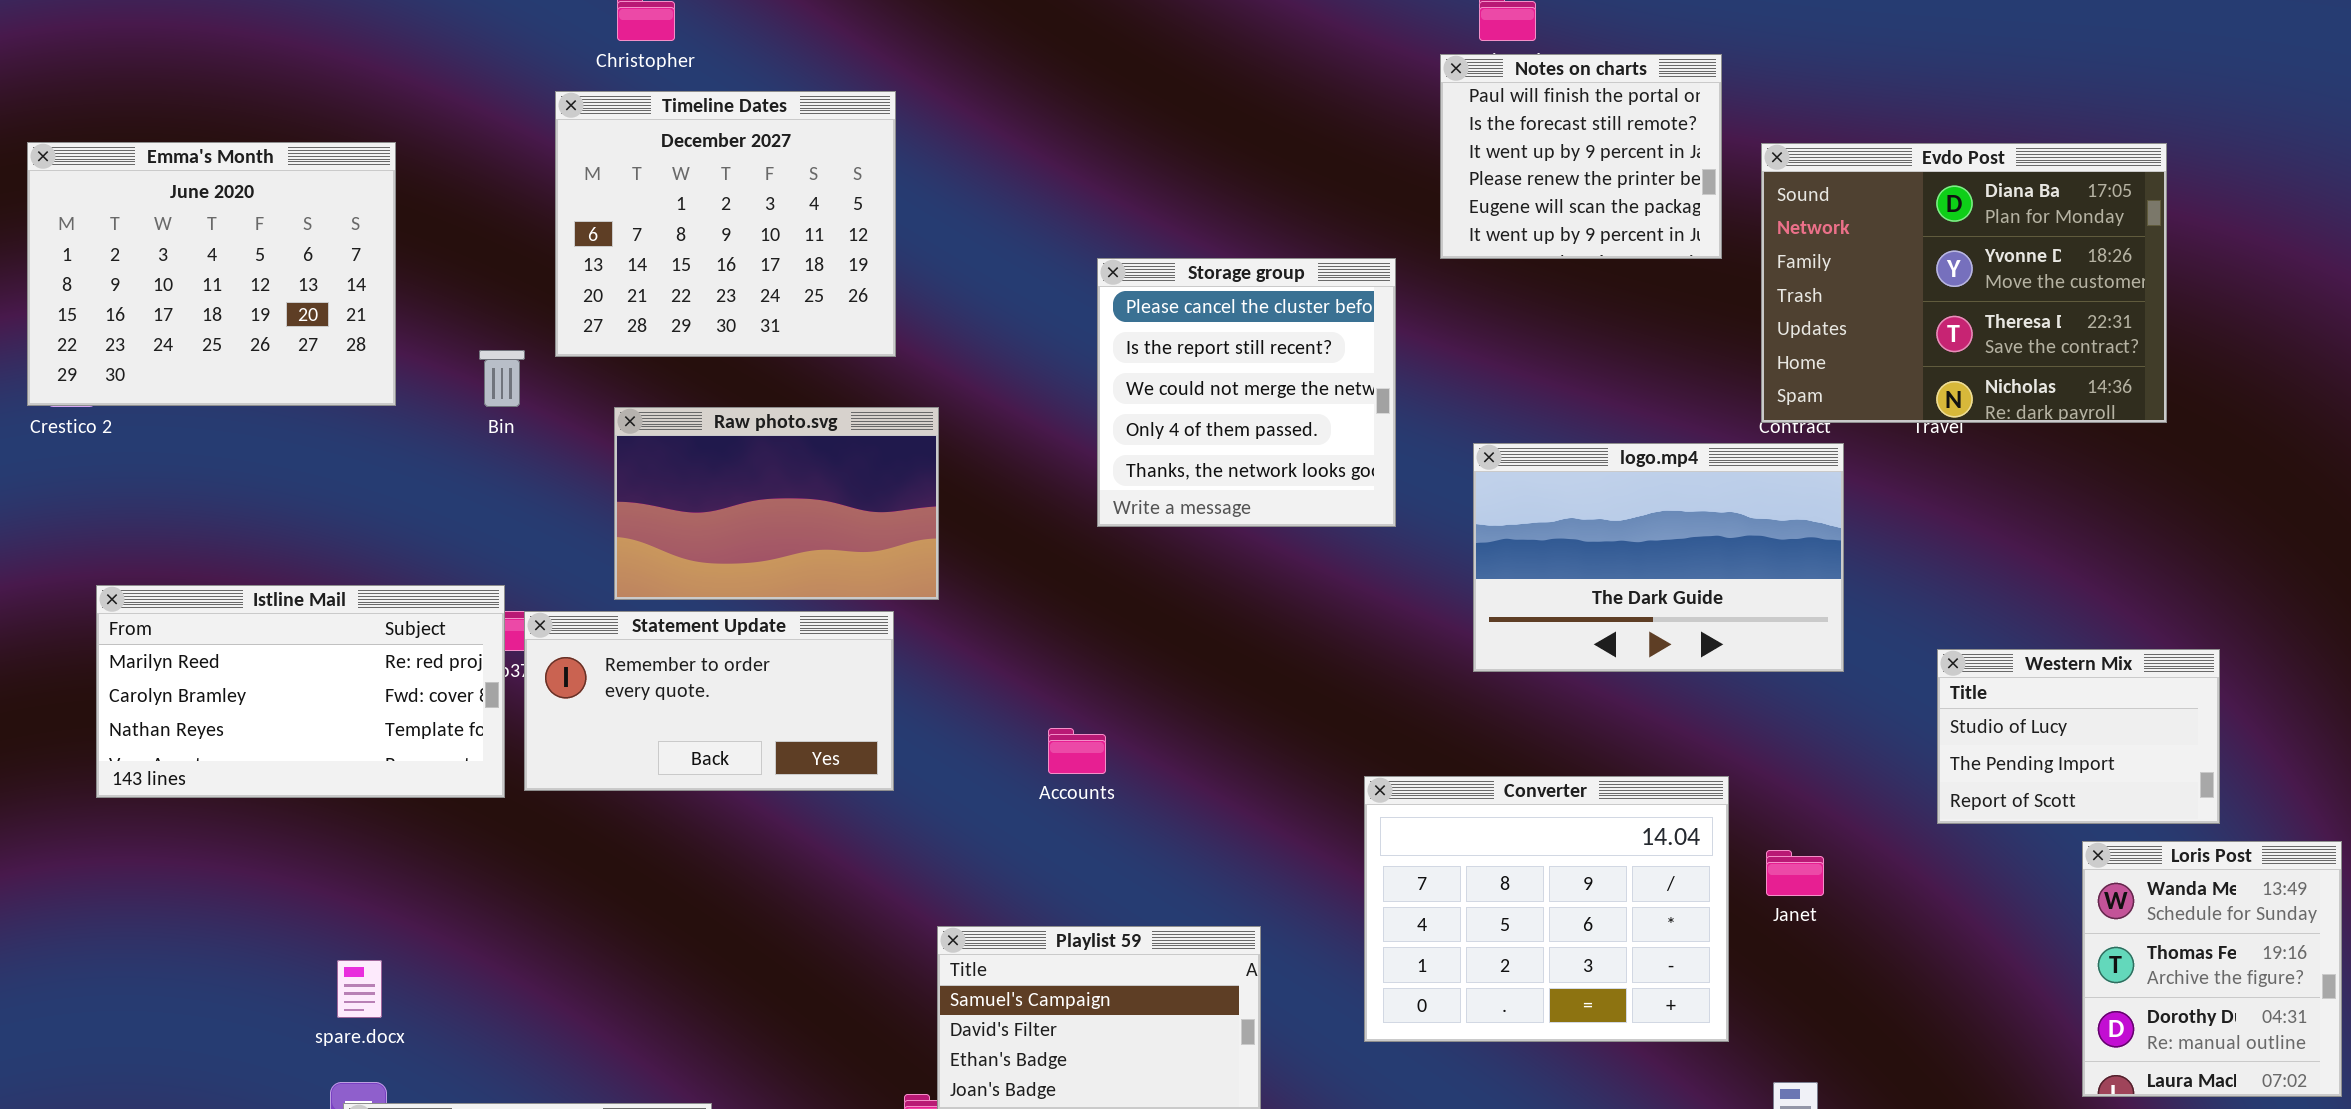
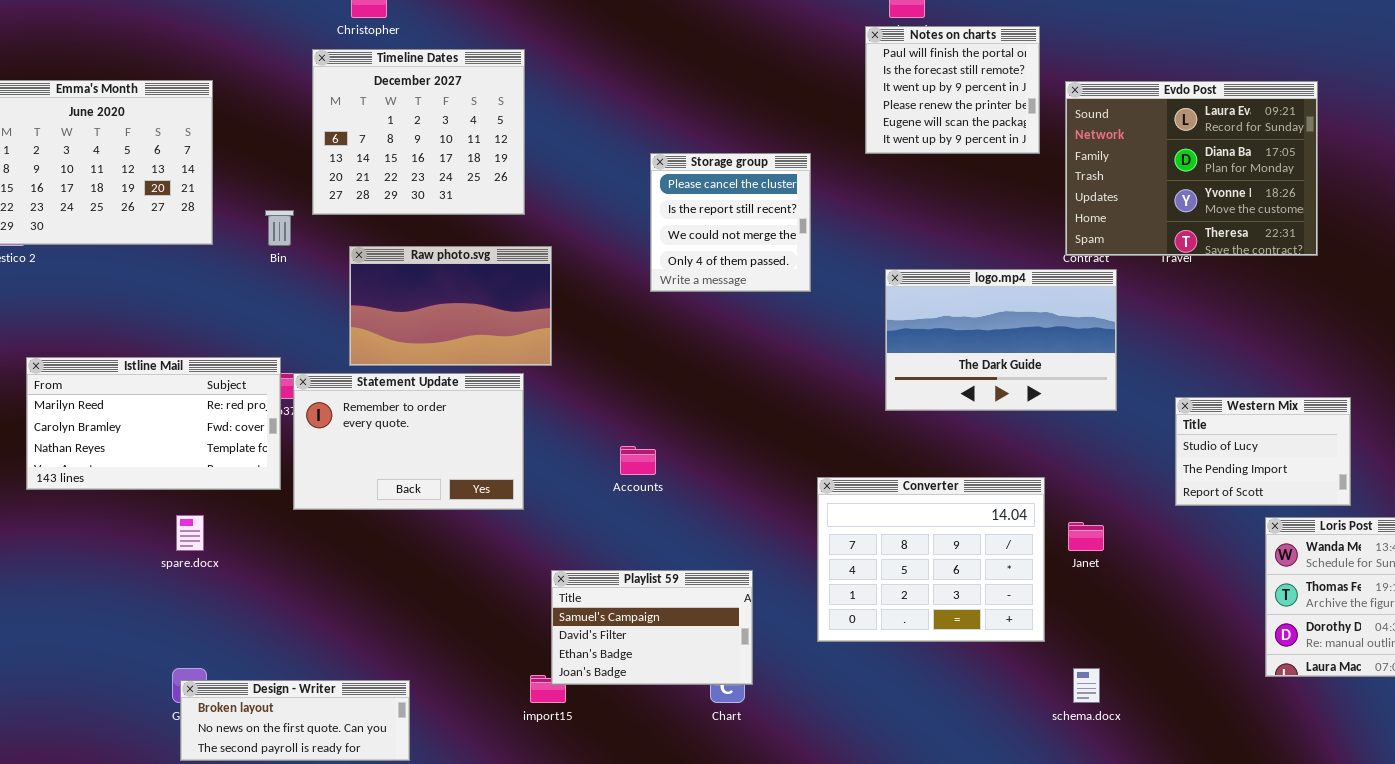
Evdo Post: [1761,143,2167,423] -> [1065,81,1318,256], scrolled up 1 row
Storage group: [1097,258,1396,527] -> [650,153,811,292], resized
Statement Update: [524,611,894,791] -> [293,373,524,510], resized
spare.docx: [337,960,382,1018] -> [176,515,204,551], moved

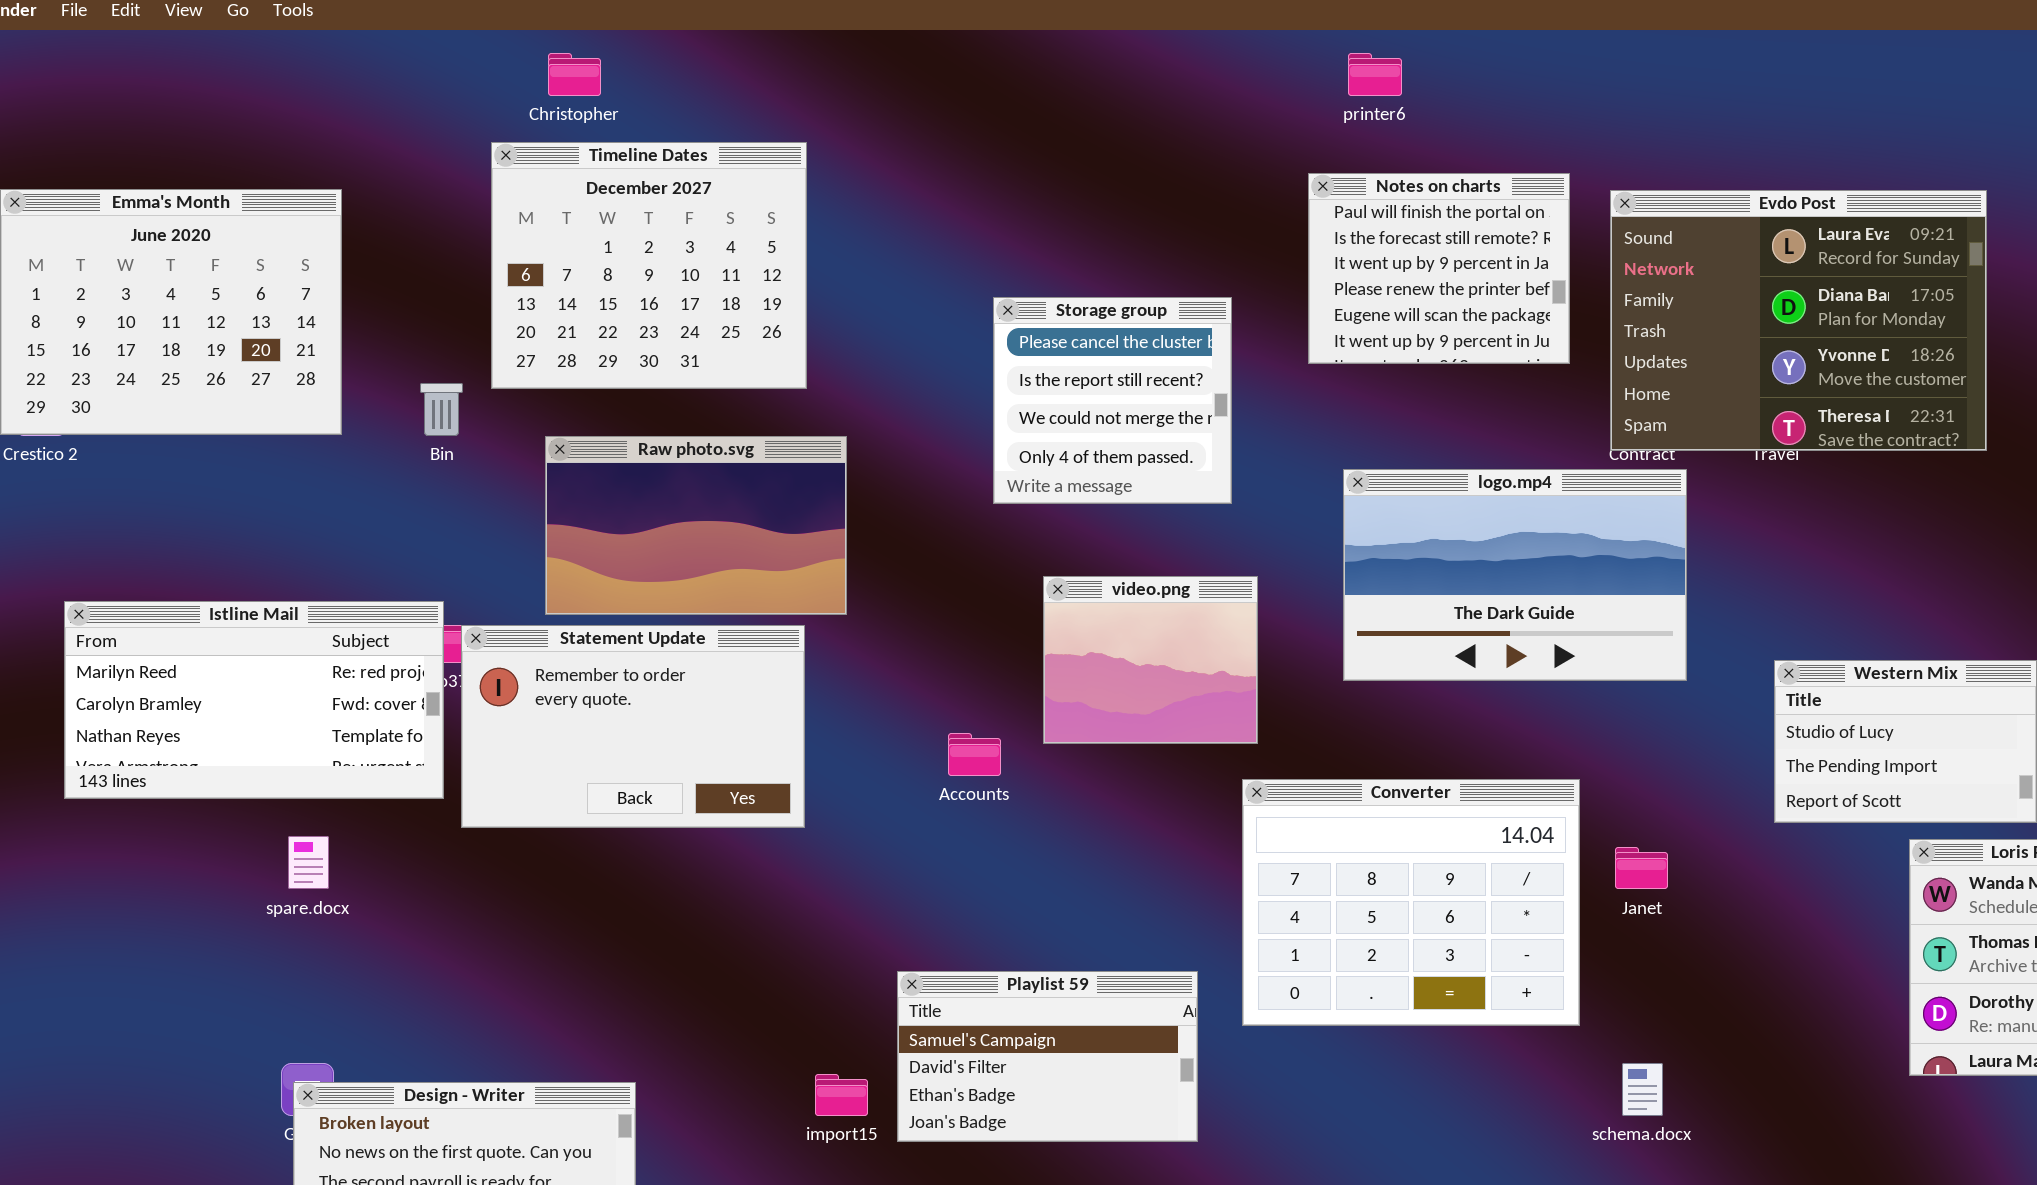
Notes on charts: [865,26,1040,154] -> [1308,173,1570,364], moved
video.png: none -> [1043,576,1258,744], opened
Playlist 59: [551,570,753,685] -> [897,971,1198,1142], moved

